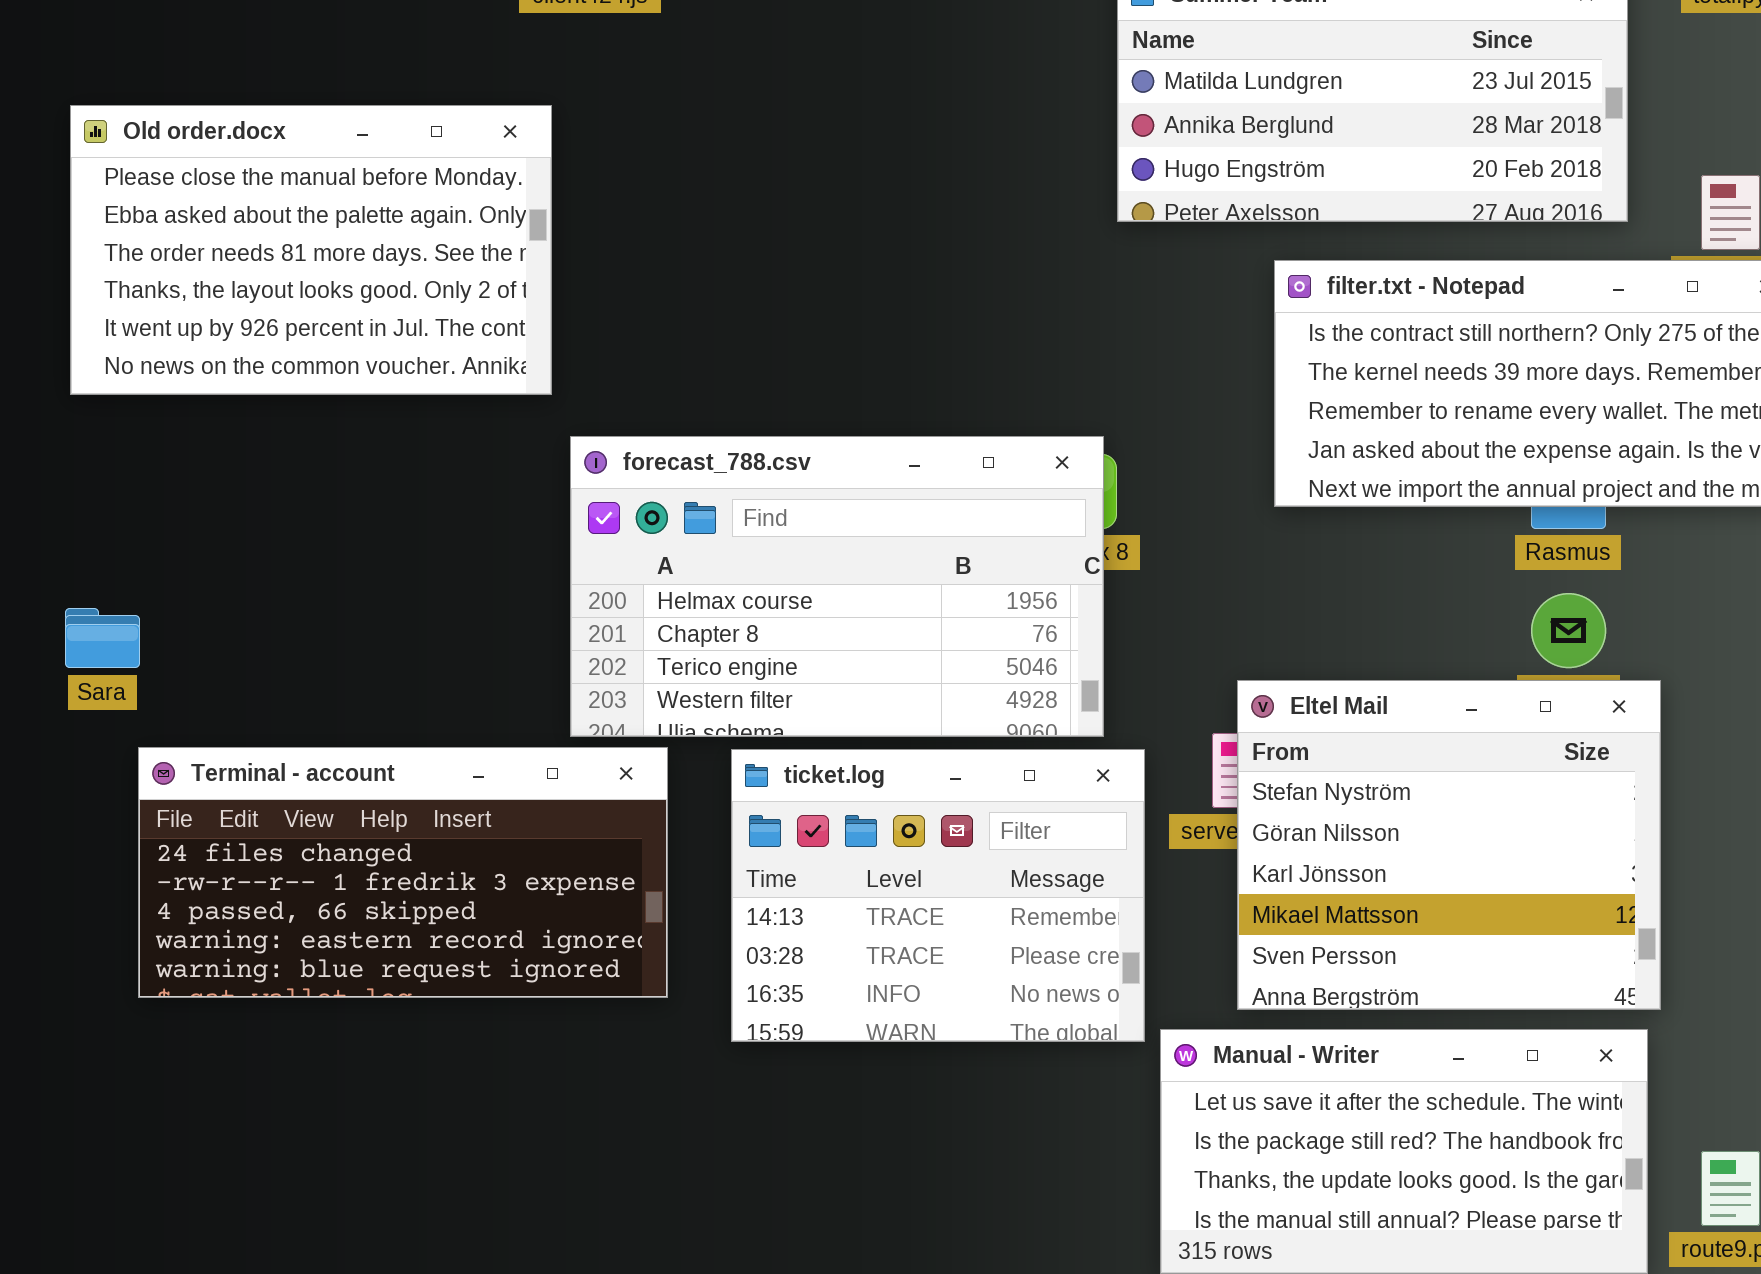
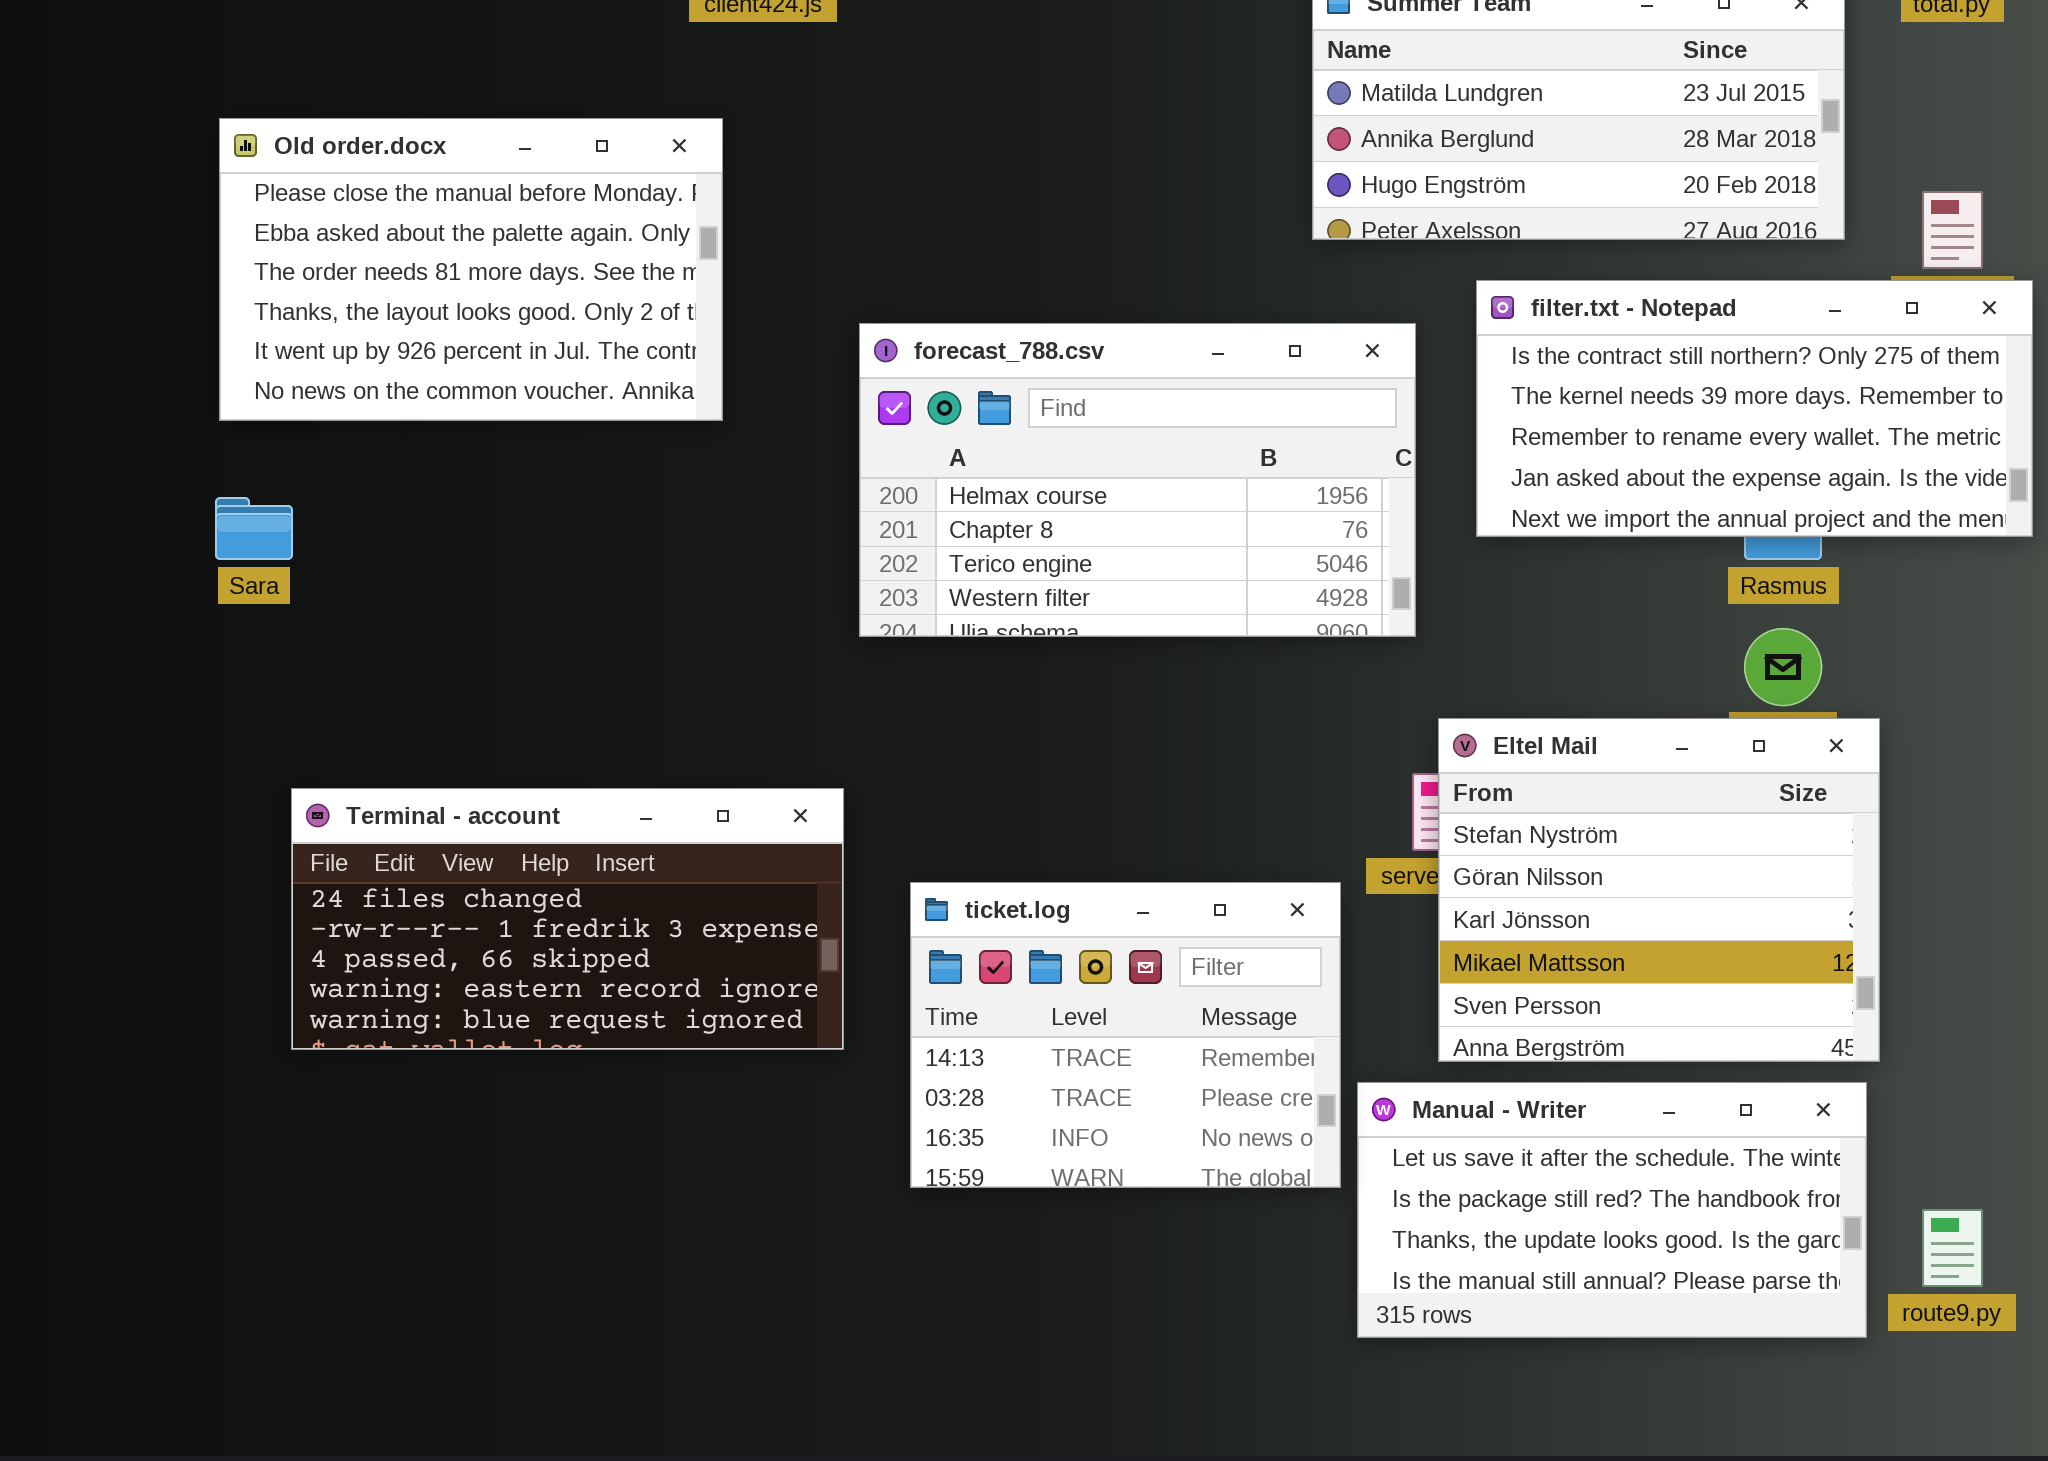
forecast_788.csv: [570,436,1104,737] -> [859,323,1416,637], moved
Sara: [65,608,140,668] -> [215,497,293,560], moved
ticket.log: [731,749,1145,1042] -> [910,882,1341,1188], moved

